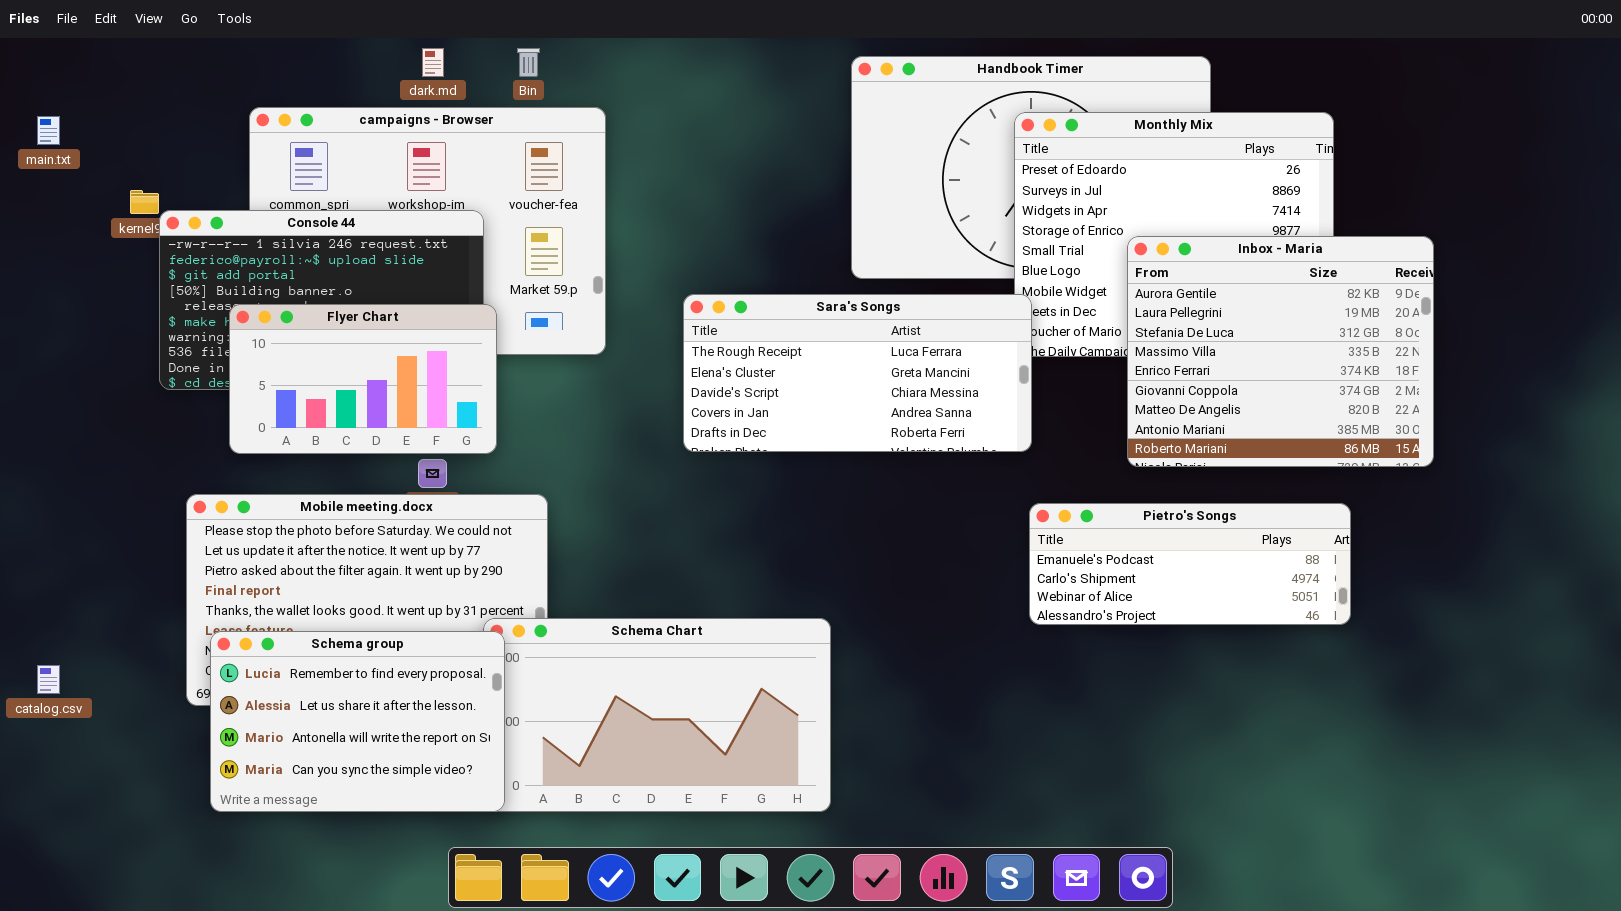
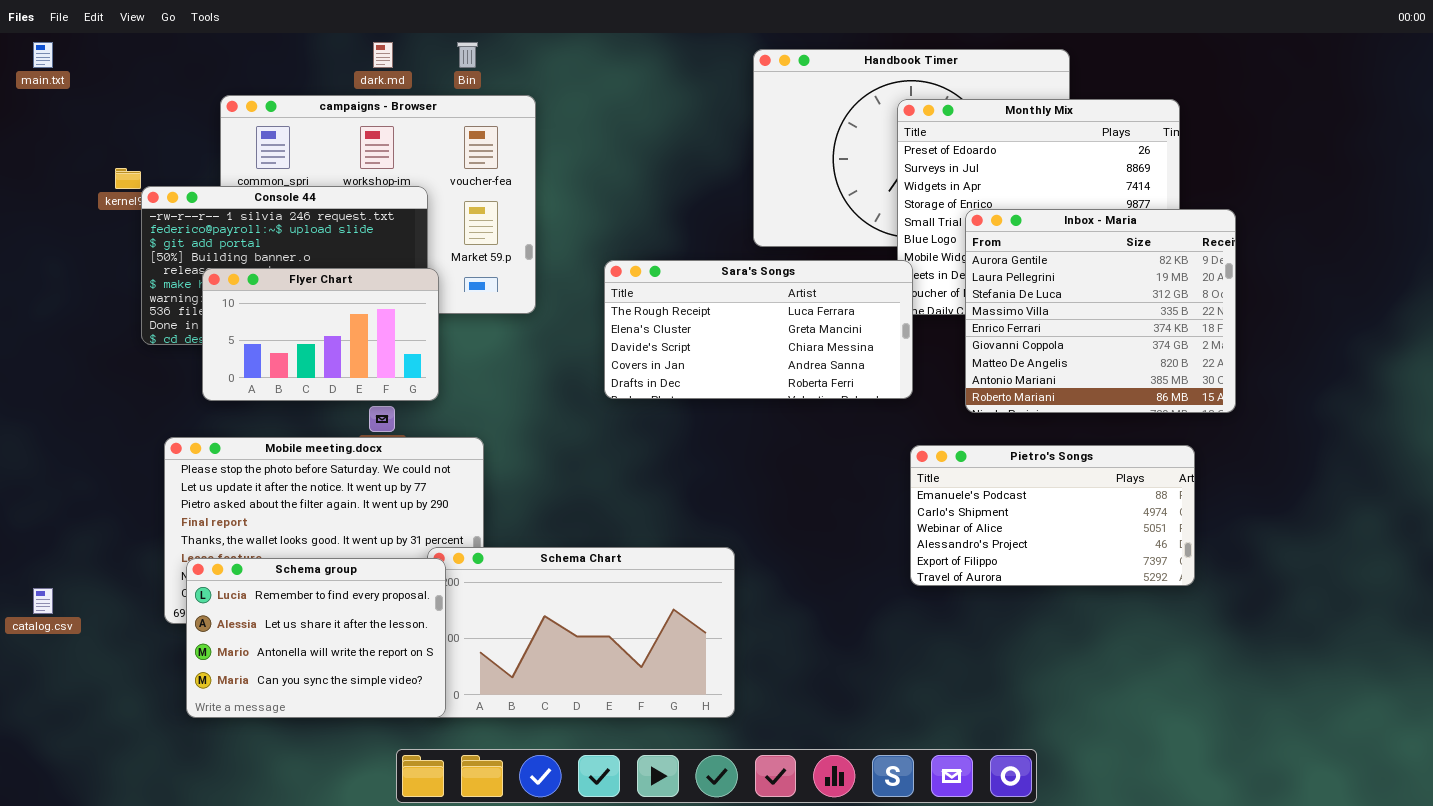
main.txt: [37,116,60,145] -> [33,42,53,68], moved
Inbox - Maria: [1127,236,1434,467] -> [965,209,1236,413], moved
Pietro's Songs: [1029,503,1351,625] -> [910,445,1195,586], resized

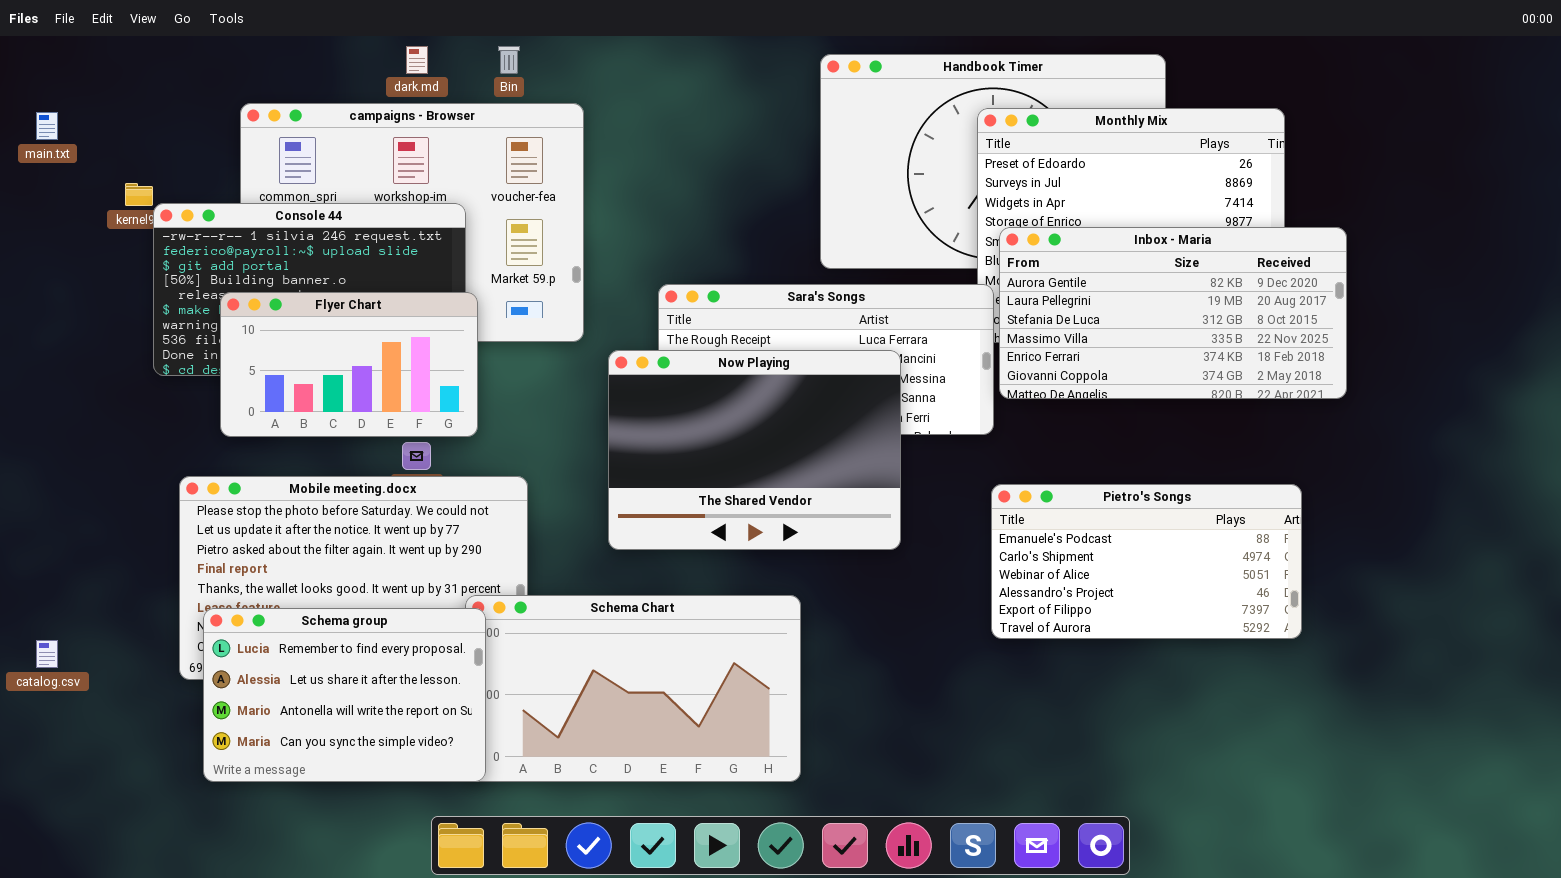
main.txt: [33,42,53,68] -> [36,112,58,140], moved
Inbox - Maria: [965,209,1236,413] -> [999,227,1347,399], resized
Now Playing: none -> [608,350,901,550], opened

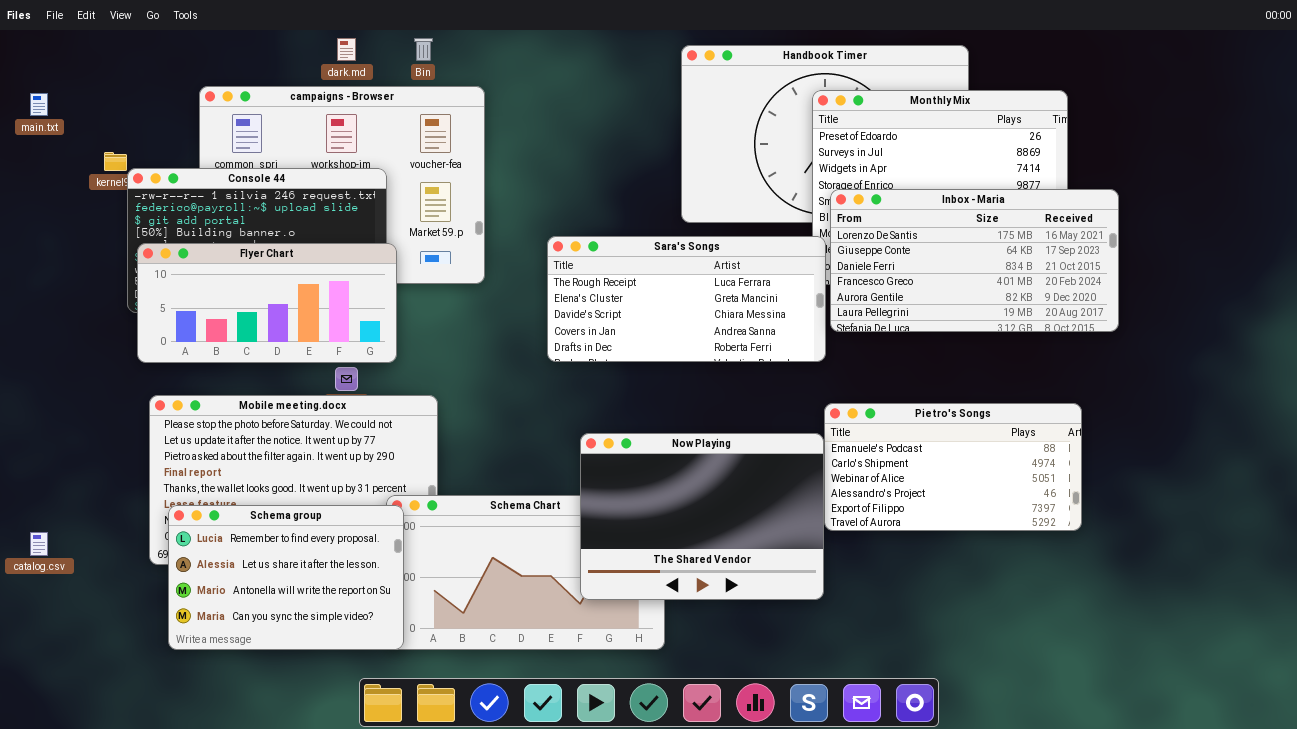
Inbox - Maria: [999,227,1347,399] -> [830,189,1119,332], scrolled up 4 rows
Flyer Chart: [220,292,478,437] -> [137,243,397,363], resized
Now Playing: [608,350,901,550] -> [580,433,824,600], moved

